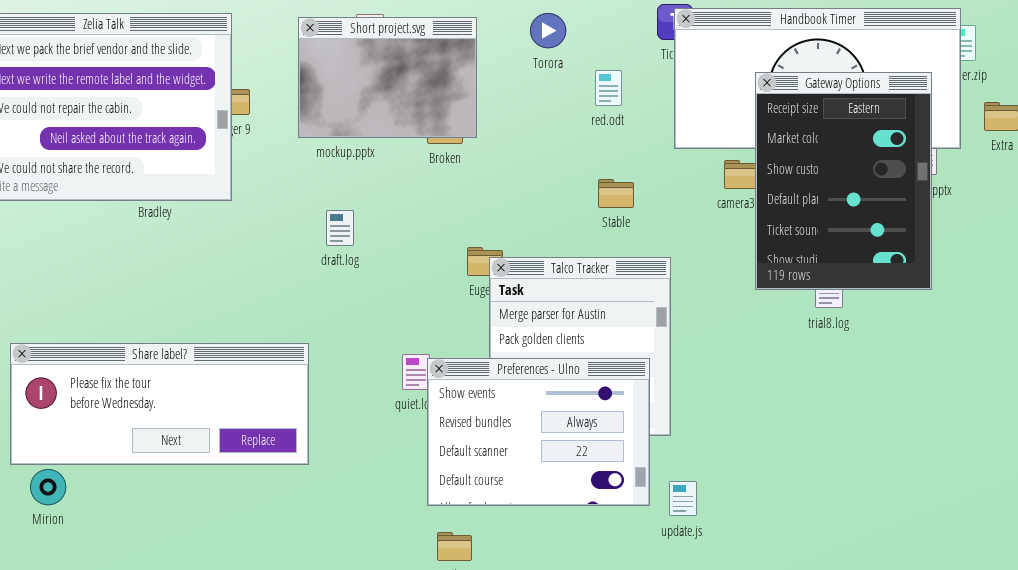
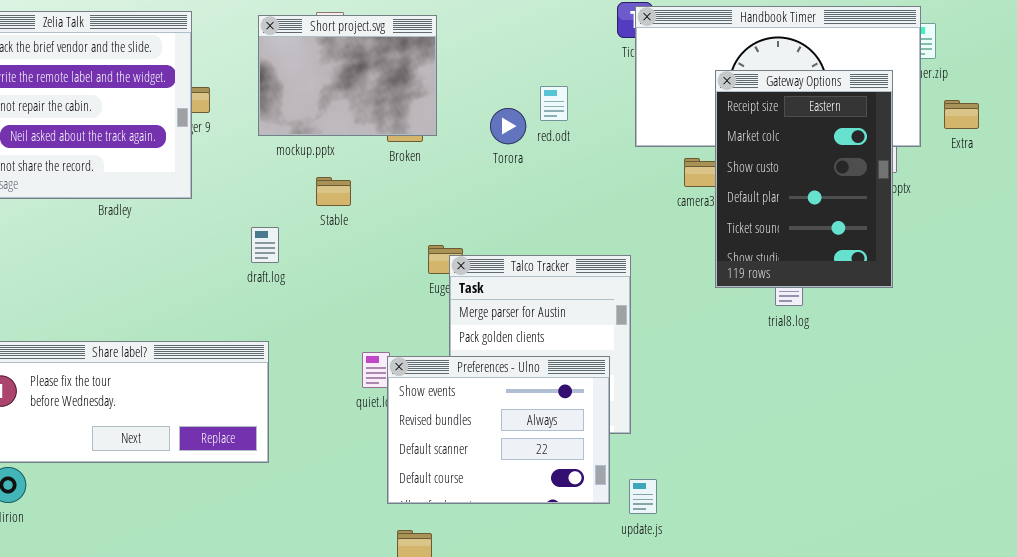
Torora: [530,13,566,48] -> [490,108,526,144], moved
red.odt: [595,70,622,106] -> [540,86,568,121], moved
Stable: [598,179,634,208] -> [316,177,351,206], moved
draft.log: [326,210,354,246] -> [251,227,279,263], moved

